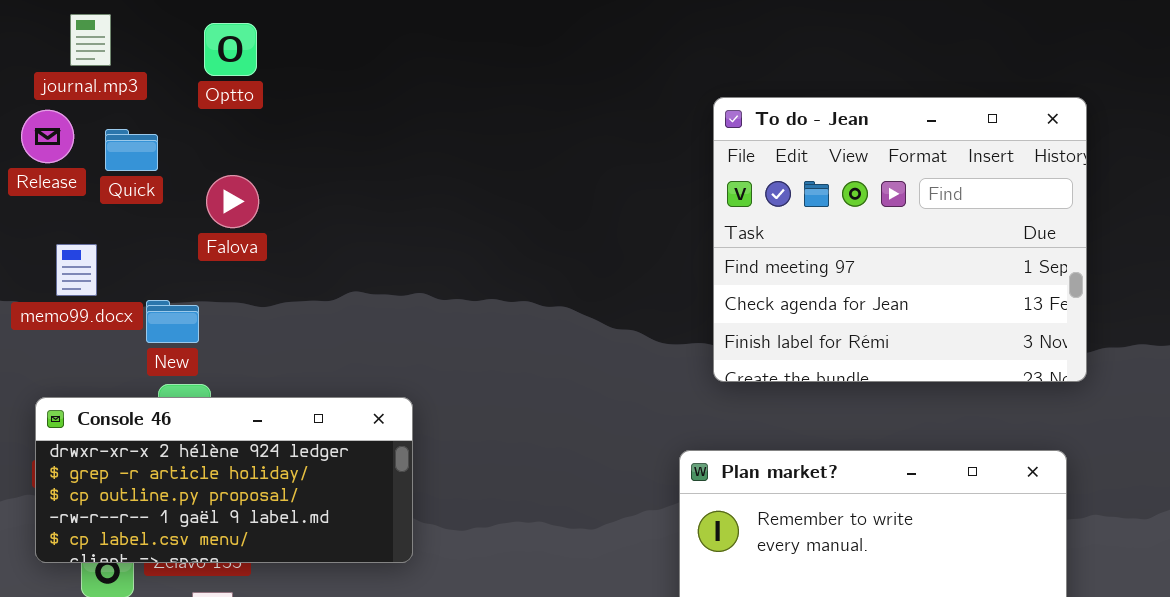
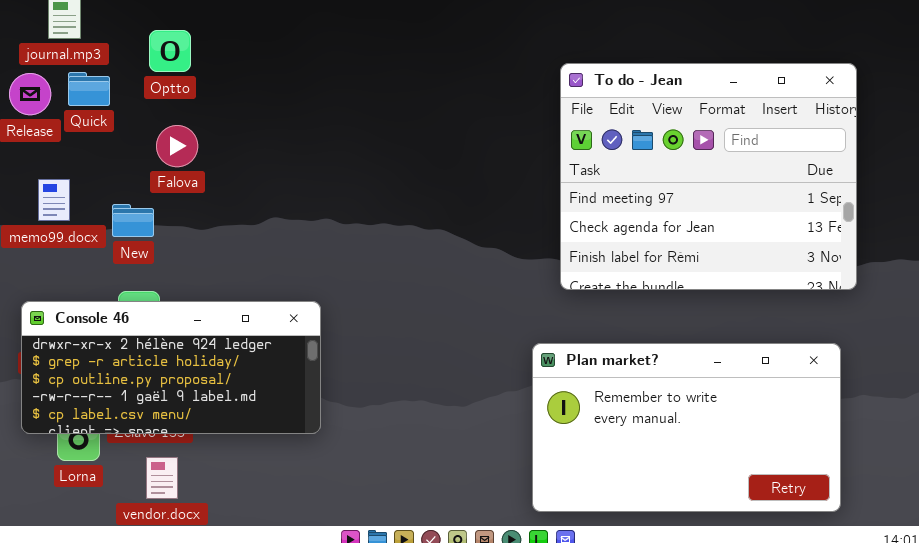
Optto: [204,23,257,76] -> [149,30,191,72], moved
Quick: [105,129,158,171] -> [68,72,110,106], moved
New: [146,300,199,343] -> [112,204,154,237], moved

